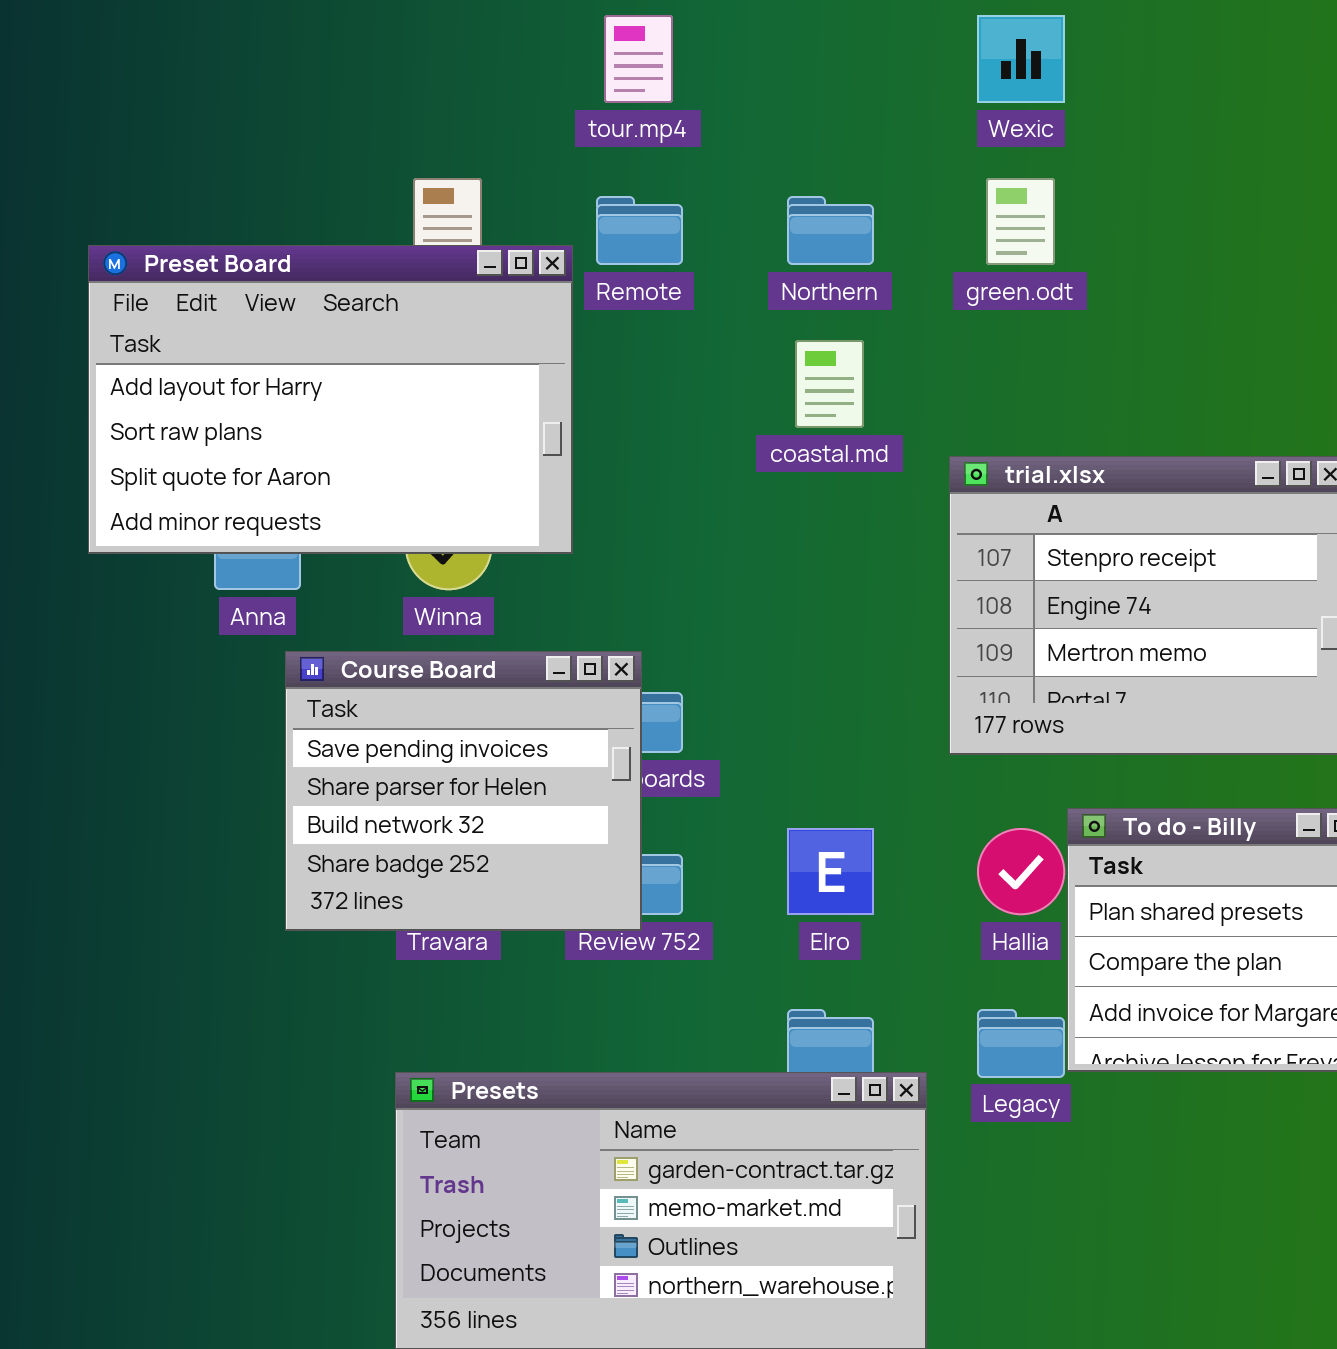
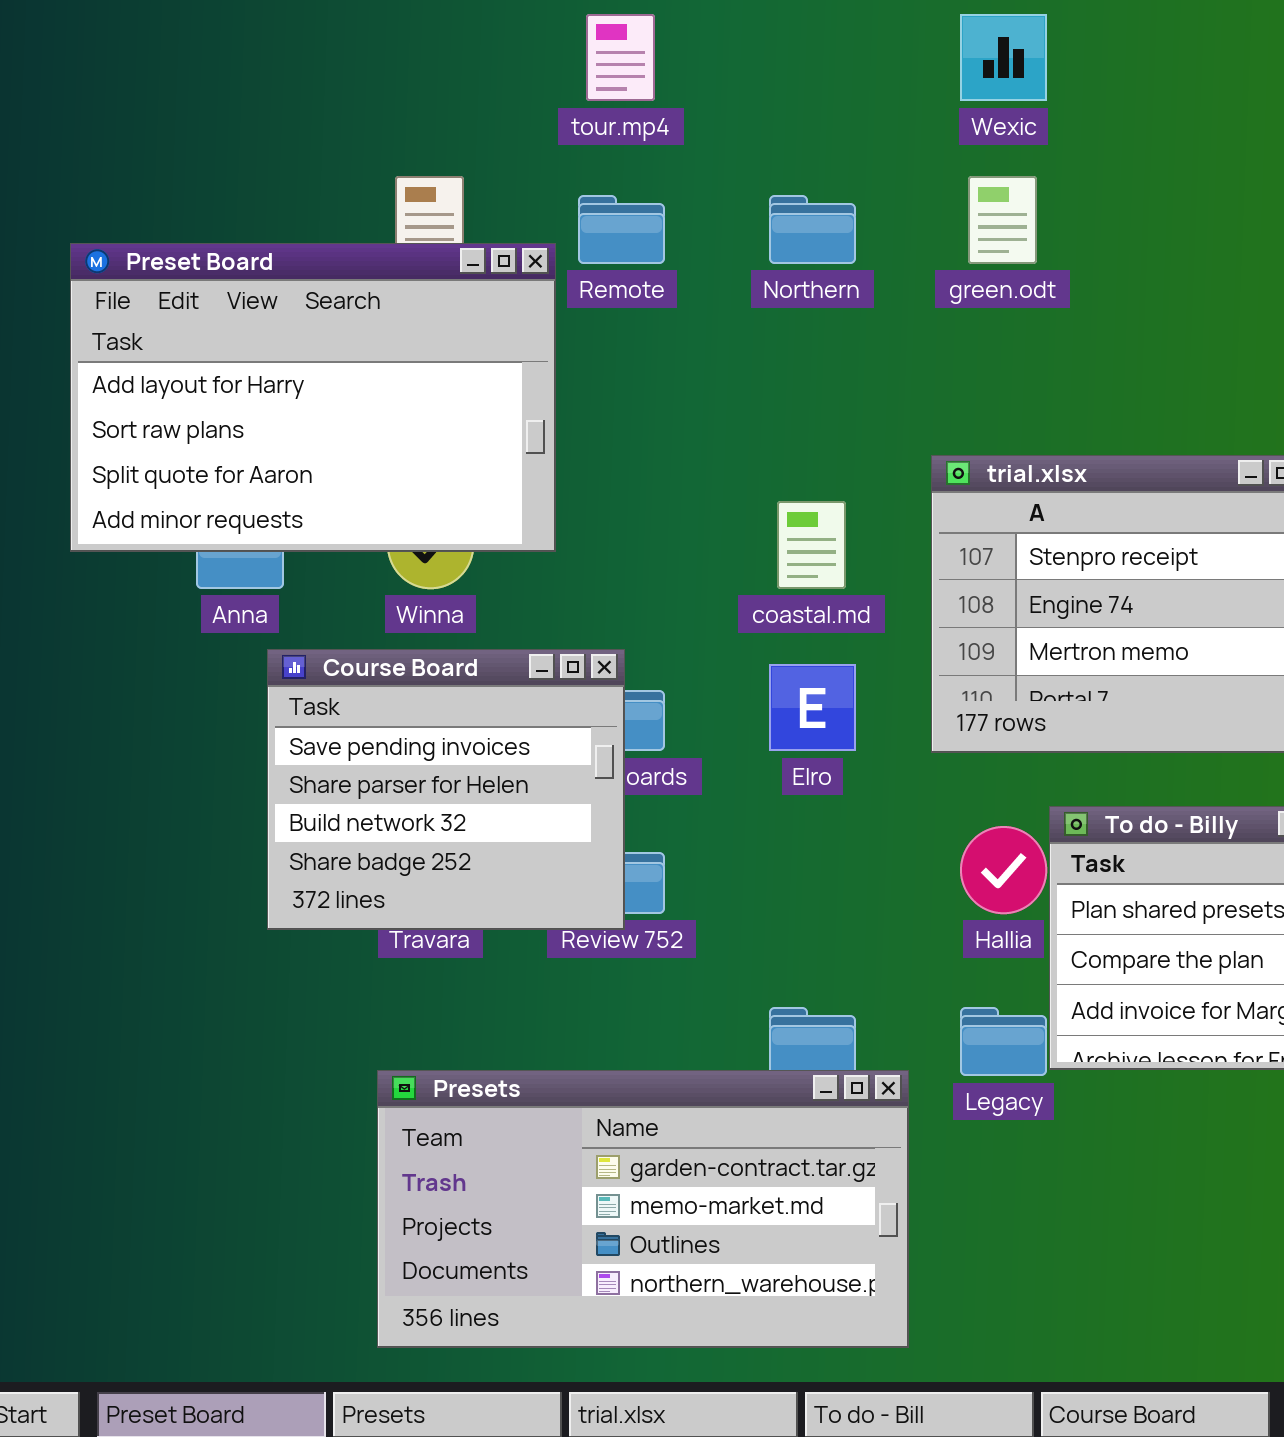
coastal.md: [795,340,864,428] -> [777,501,846,589], moved
Elro: [787,828,874,915] -> [769,664,856,751], moved

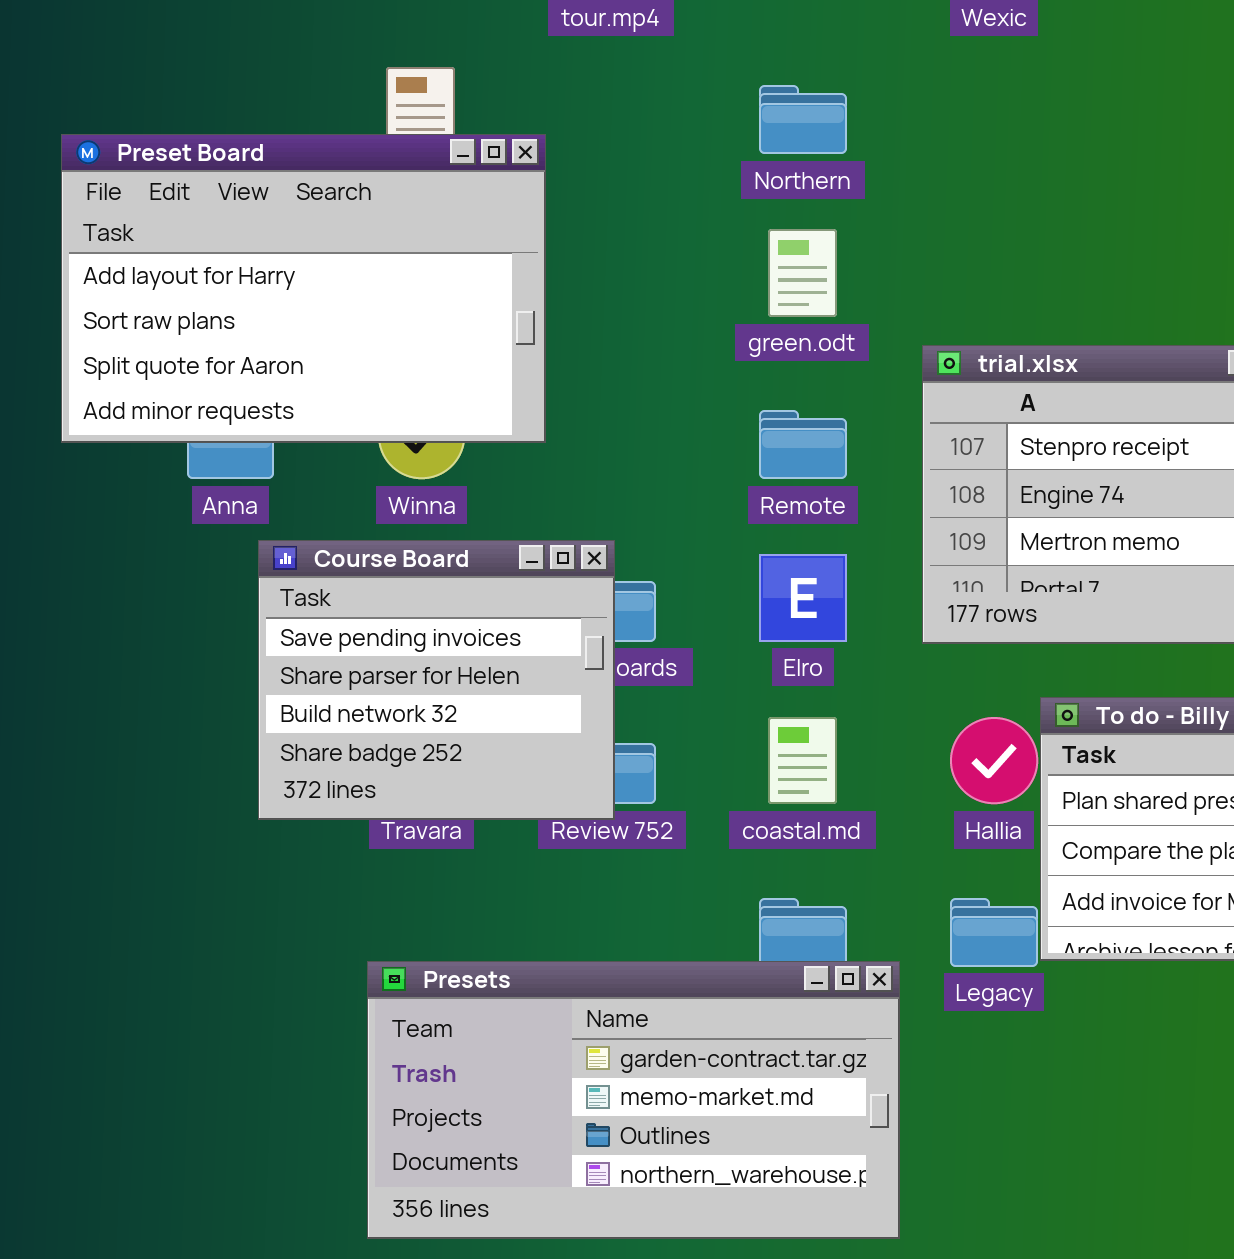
green.odt: [968,176,1037,264] -> [768,229,837,317], moved
Remote: [578,195,665,264] -> [759,410,847,479], moved
coastal.md: [777,501,846,589] -> [768,717,837,804], moved

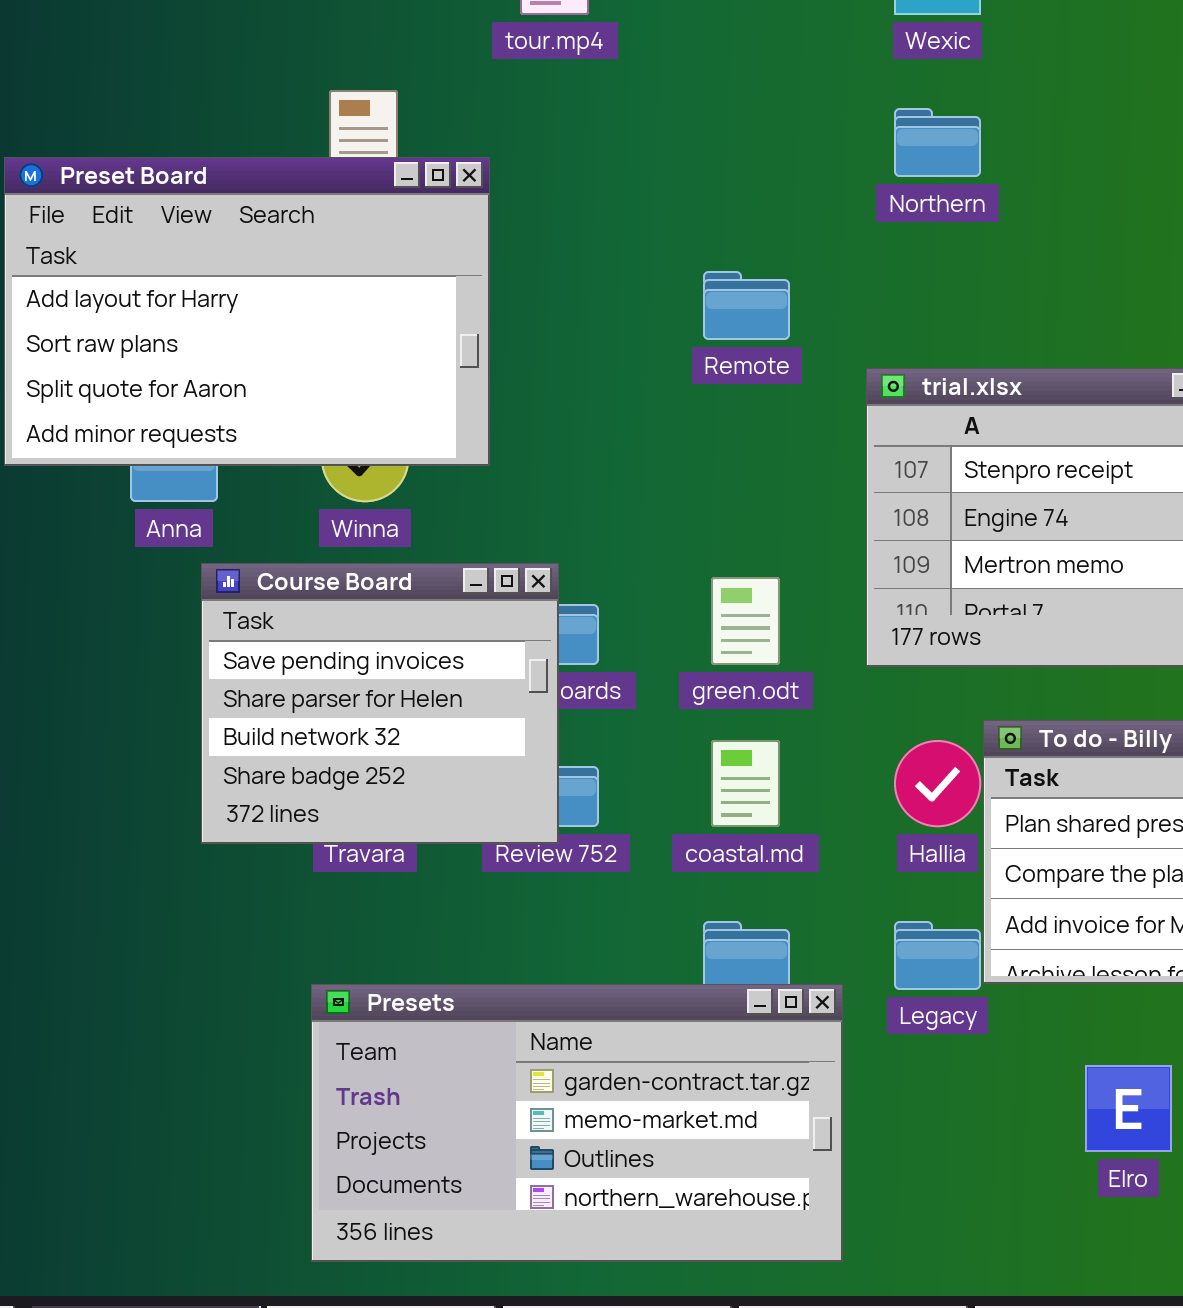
Northern: [759,85,847,154] -> [894,108,981,177], moved
green.odt: [768,229,837,317] -> [711,577,780,665], moved
Remote: [759,410,847,479] -> [703,271,790,340], moved
Elro: [759,554,847,642] -> [1085,1065,1172,1152], moved

